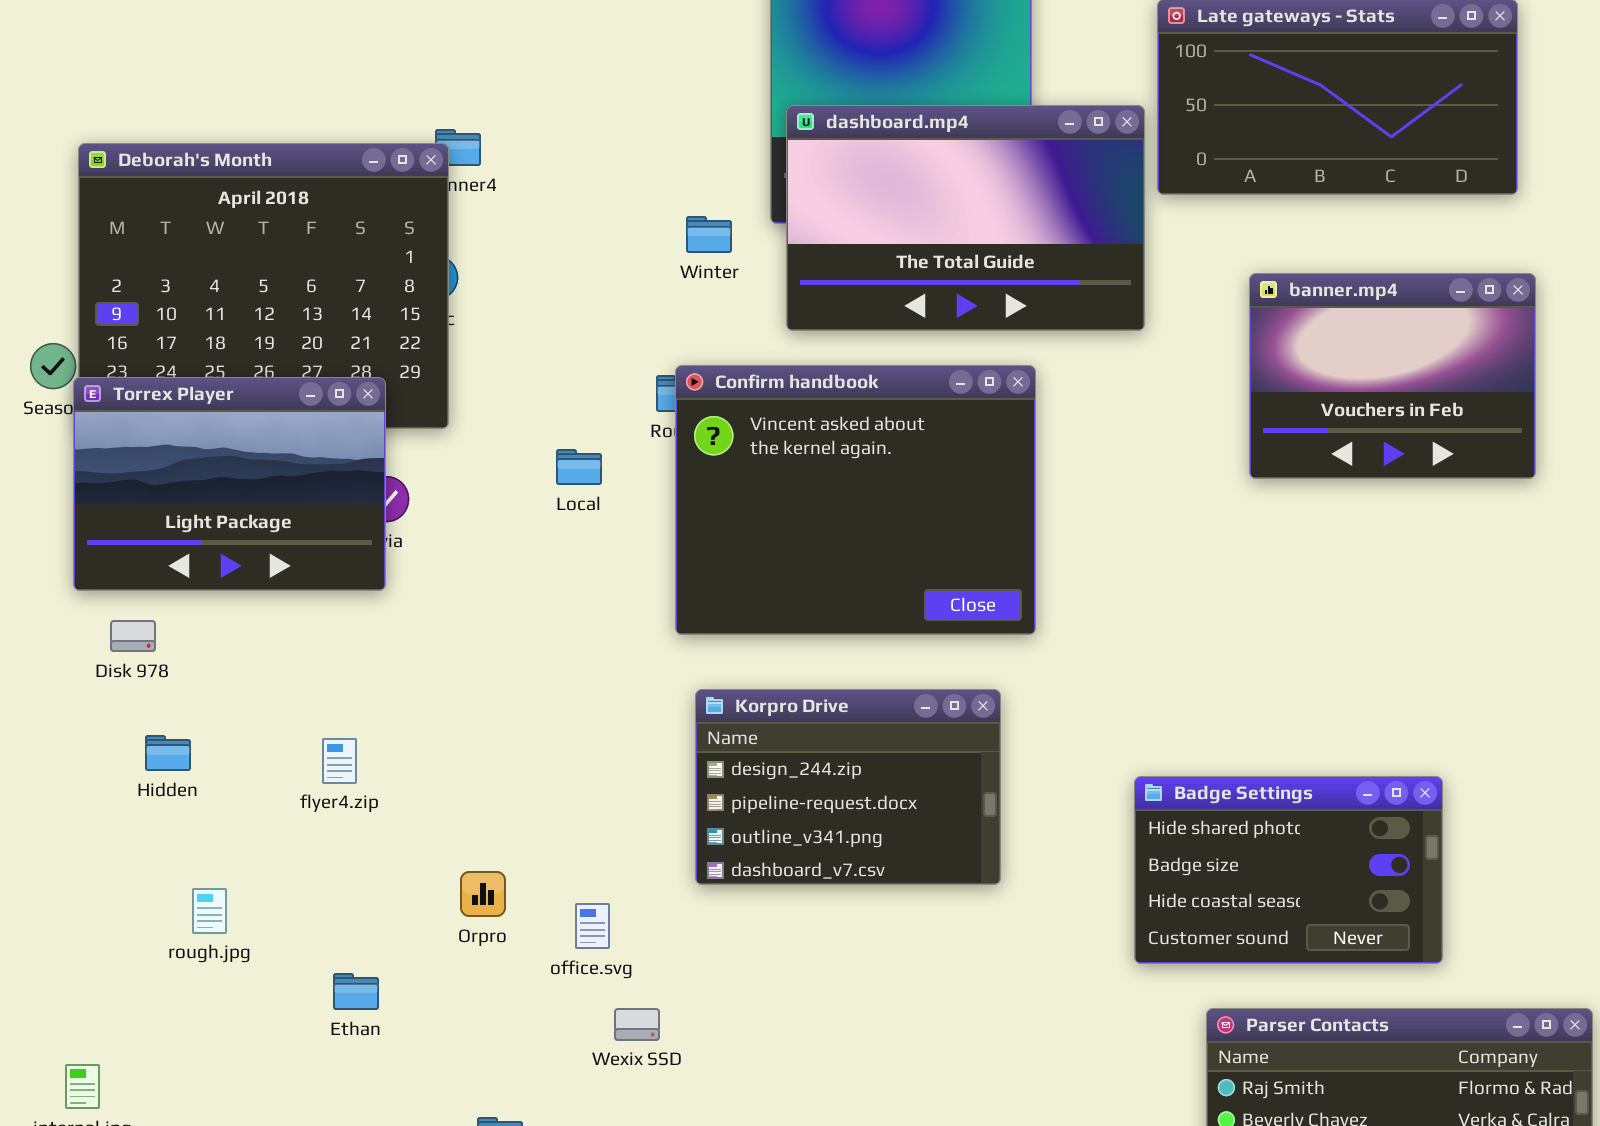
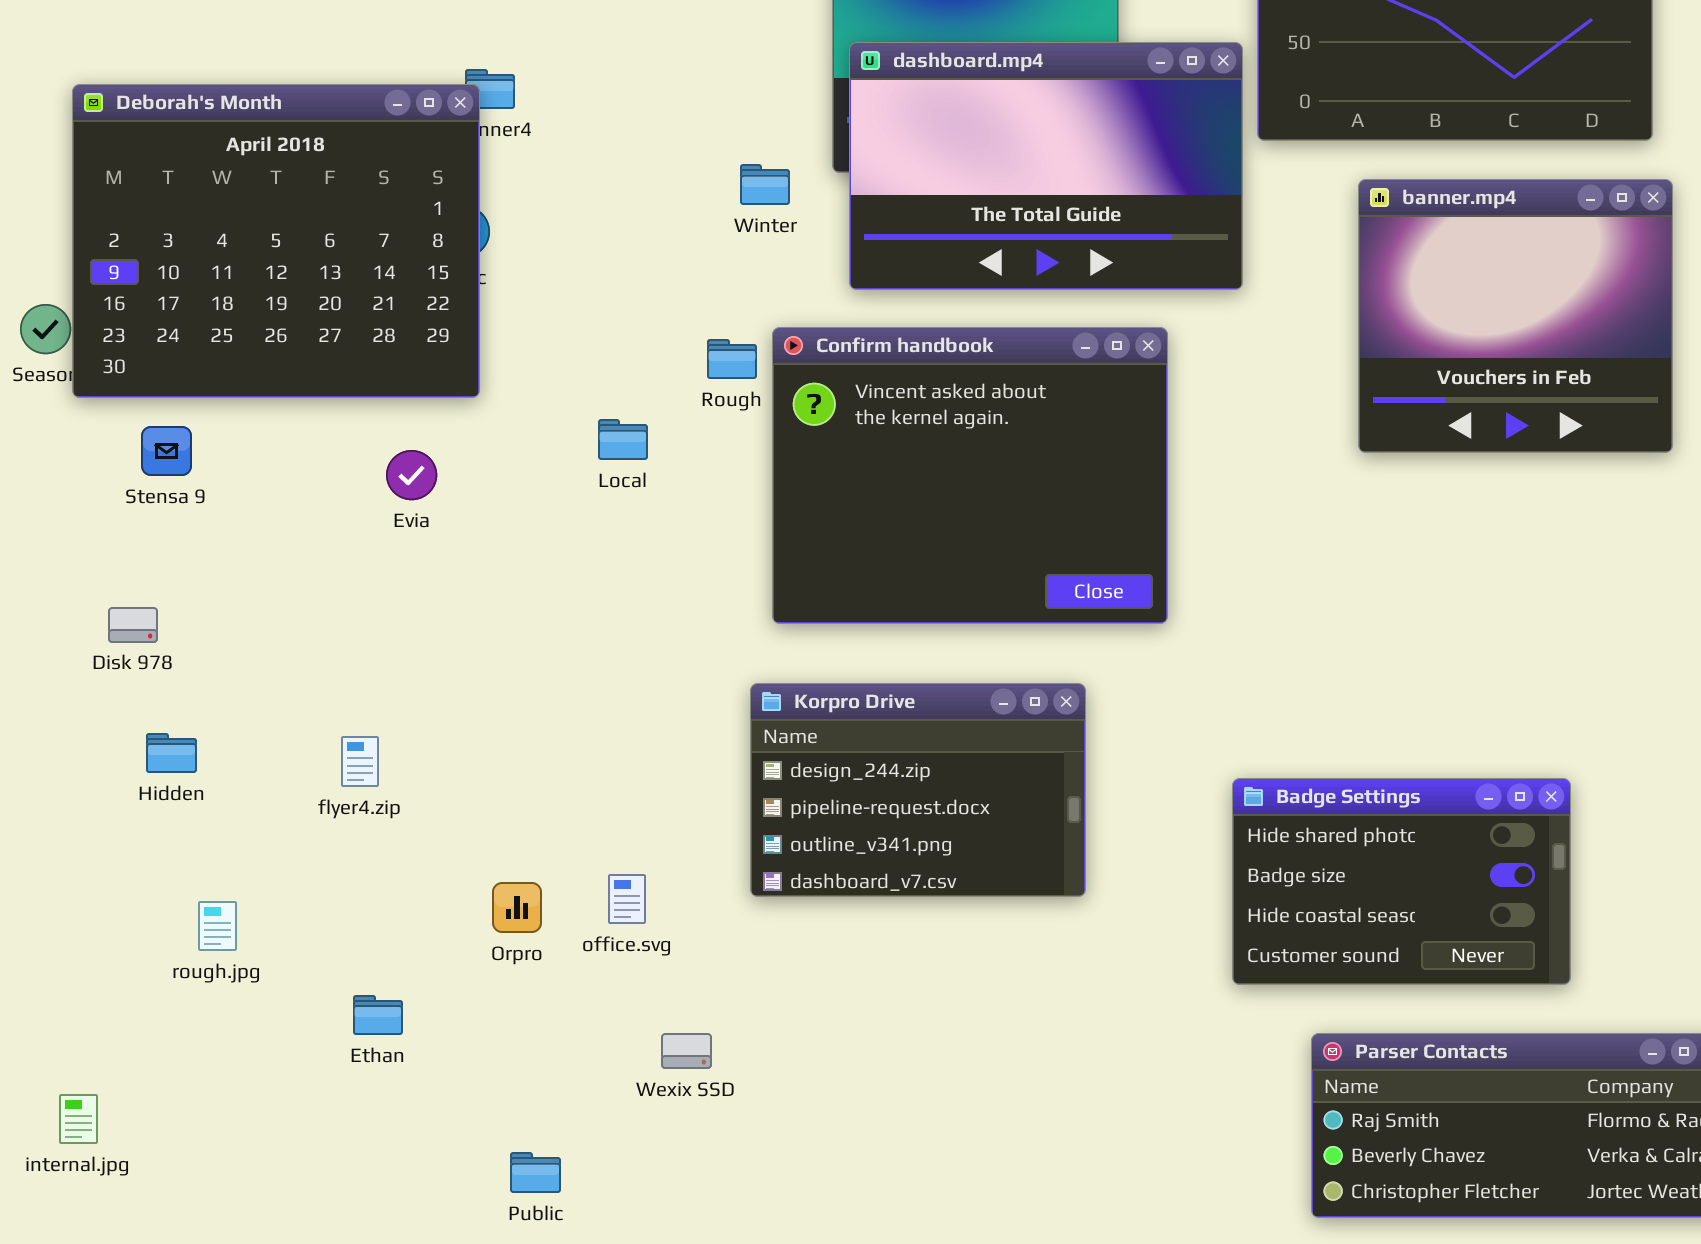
banner.mp4: [1249,273,1536,479] -> [1358,179,1673,453], resized
Confirm handbook: [675,365,1036,635] -> [772,327,1168,624], moved
Torrex Player: [73,377,386,591] -> none, closed
office.svg: [575,903,610,949] -> [608,874,646,924], moved

